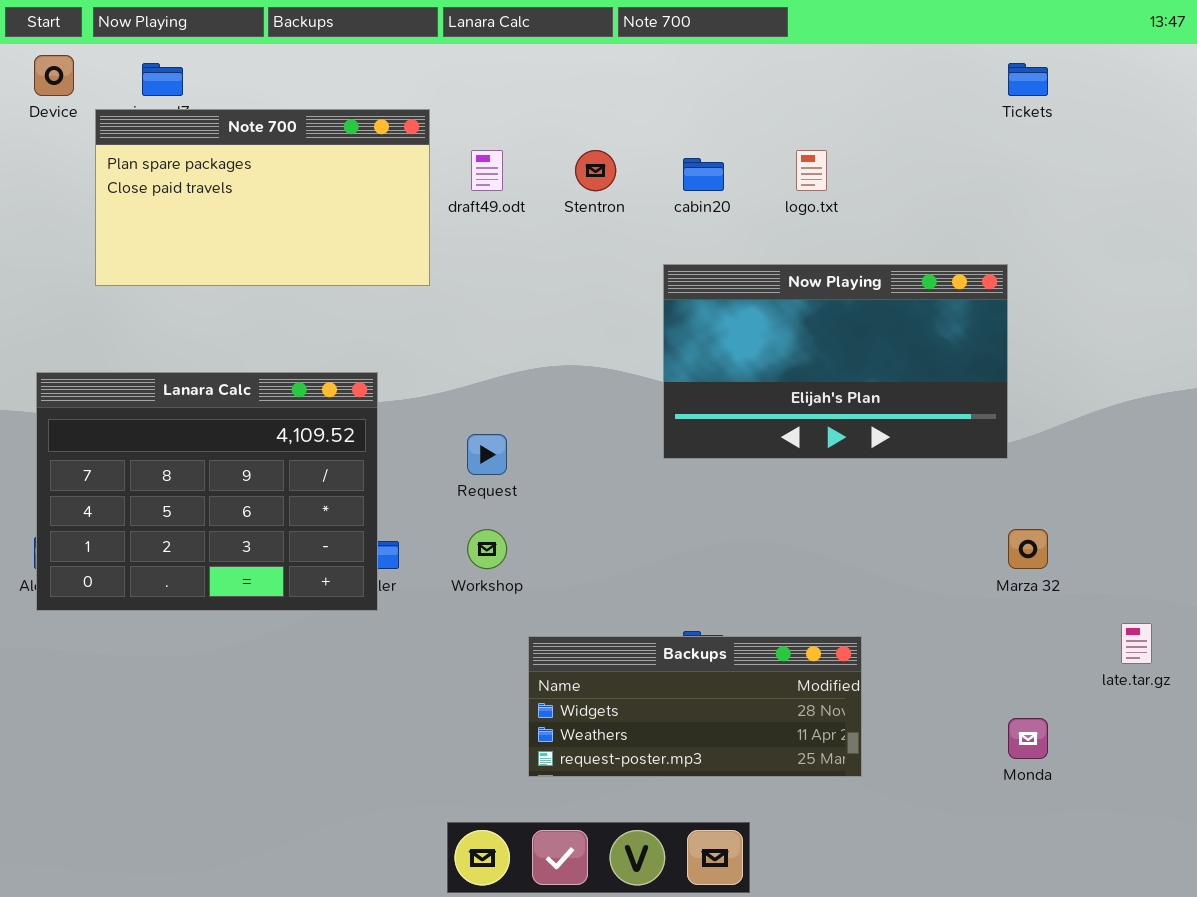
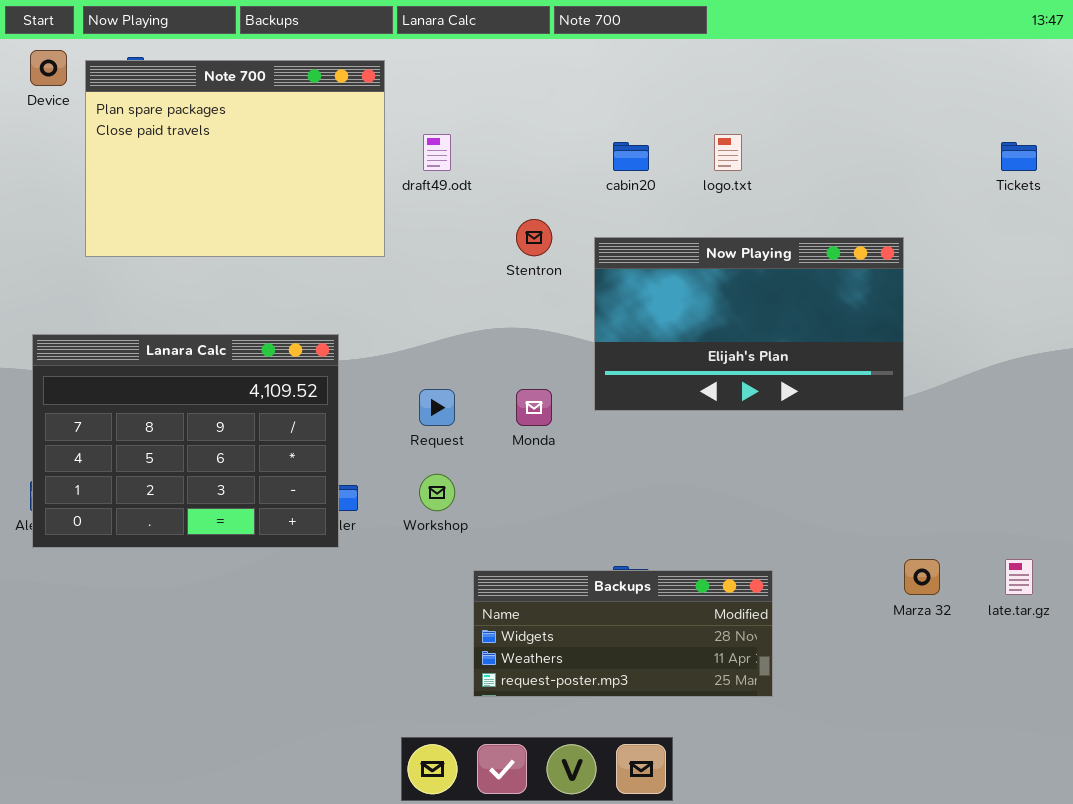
Tickets: [1008,63,1048,96] -> [1001,142,1037,171], moved
Note 700: [95,109,430,286] -> [85,60,385,257], resized
Stentron: [575,150,616,191] -> [516,219,552,256], moved
Marza 32: [1008,529,1048,569] -> [904,559,940,595], moved
Monda: [1008,718,1048,759] -> [516,389,552,426], moved

